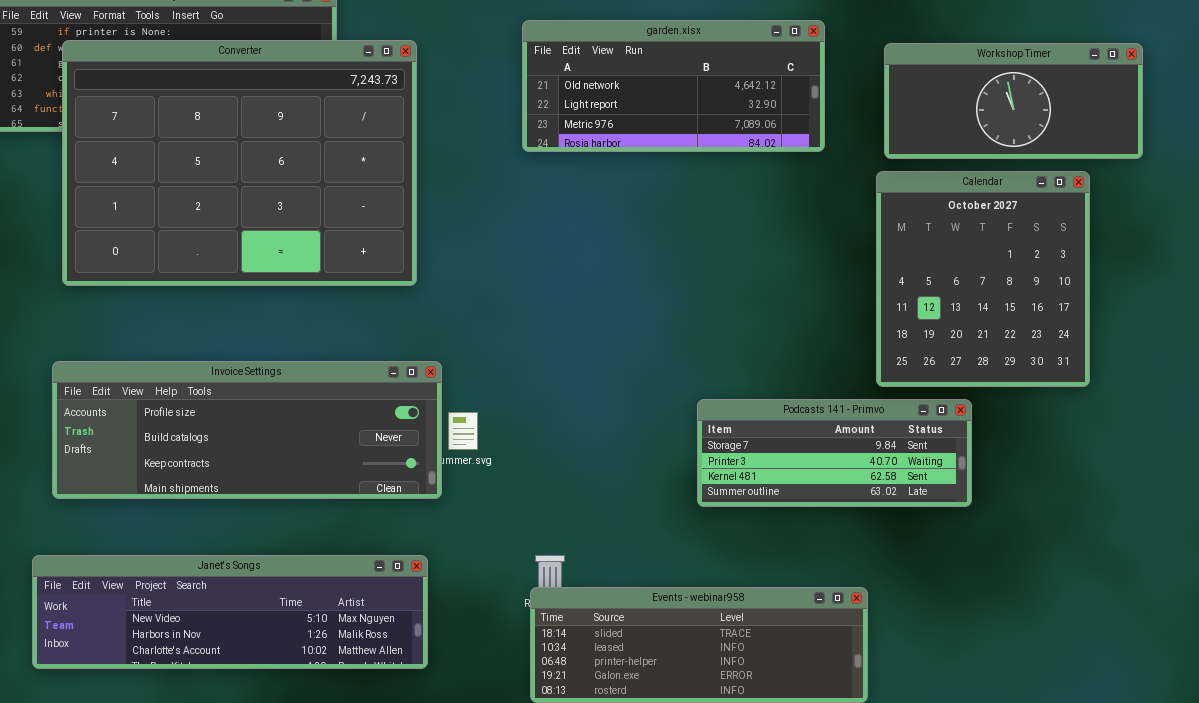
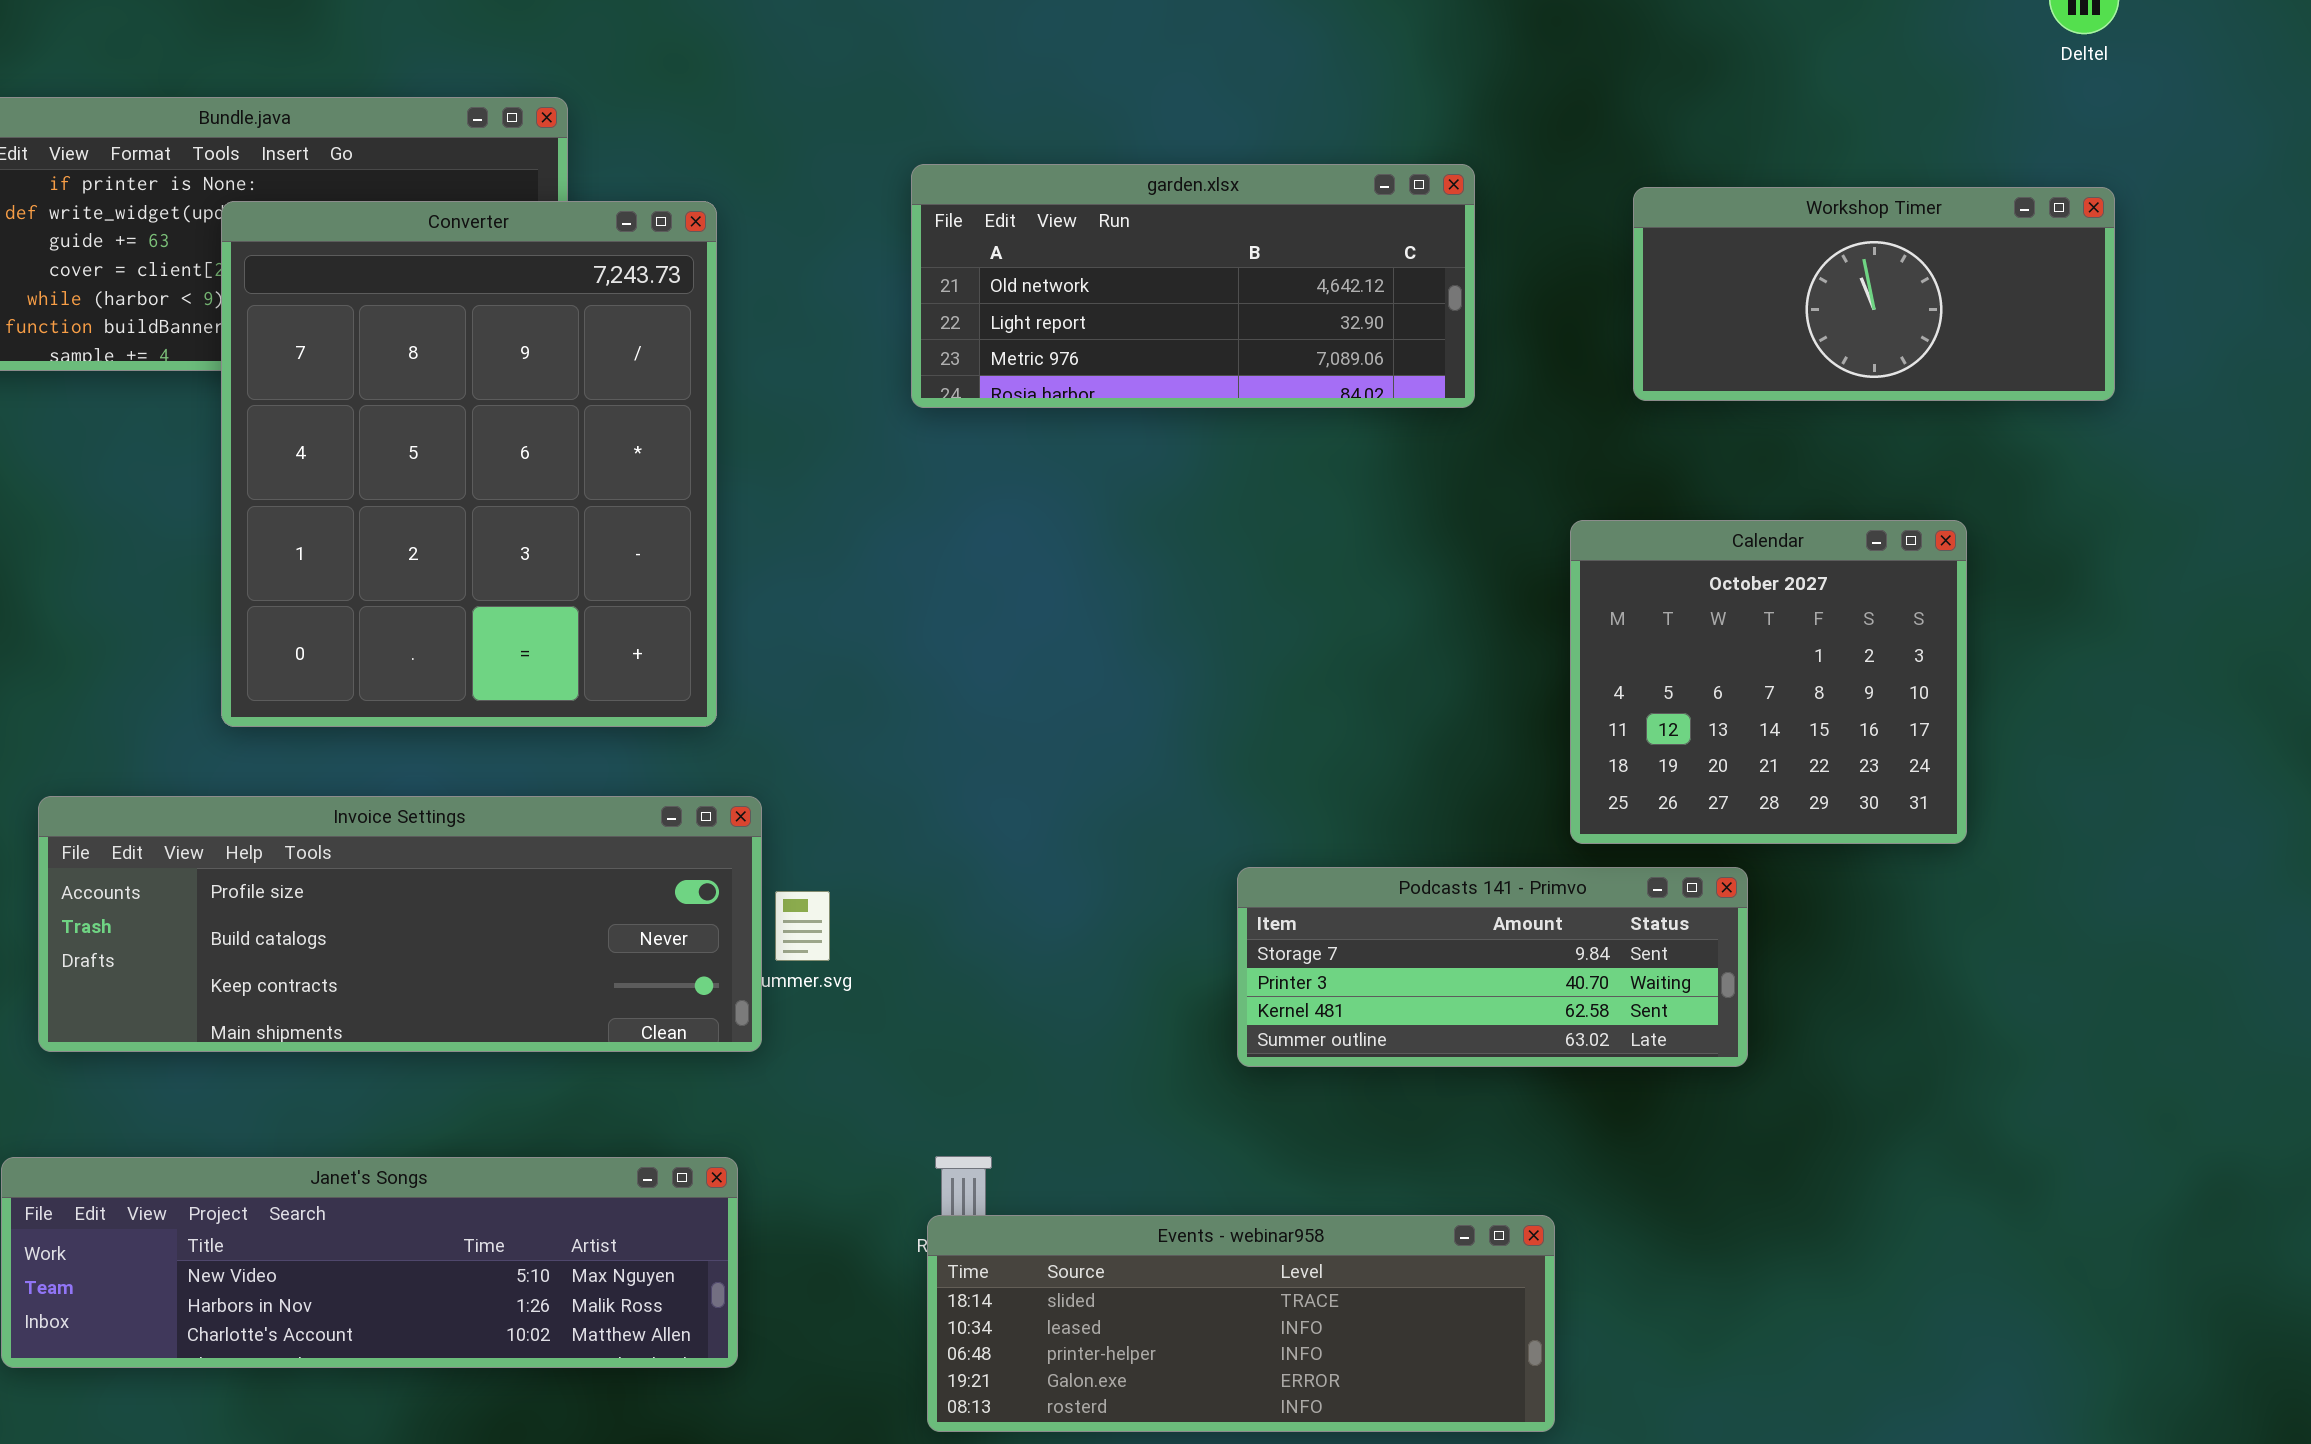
Converter: [62,40,417,286] -> [221,201,717,727], resized
Workshop Timer: [884,43,1143,159] -> [1633,187,2115,401], moved
Calendar: [876,171,1090,387] -> [1570,520,1967,844], resized

